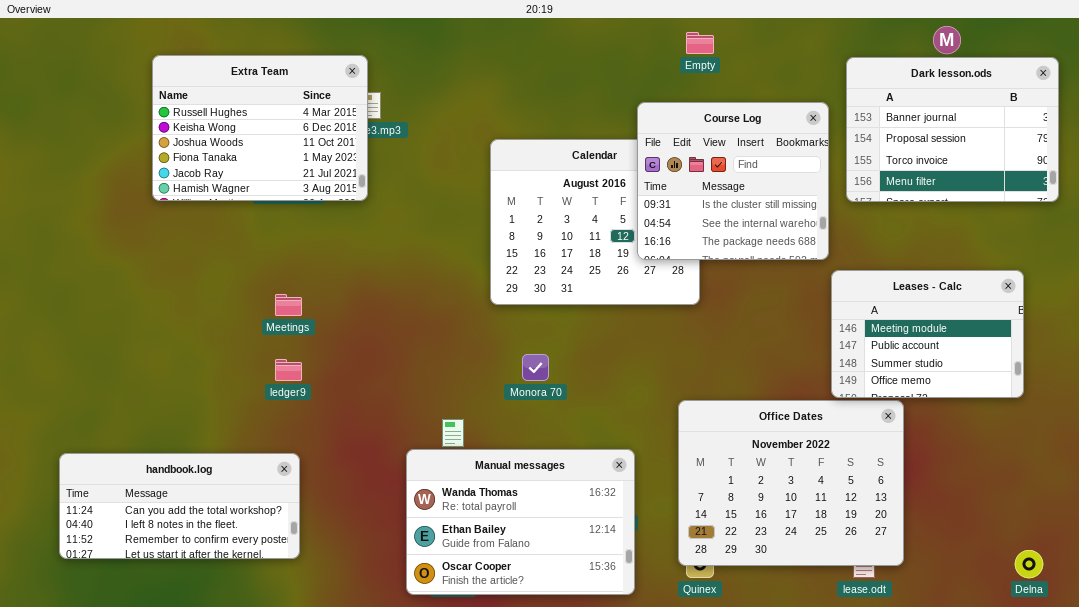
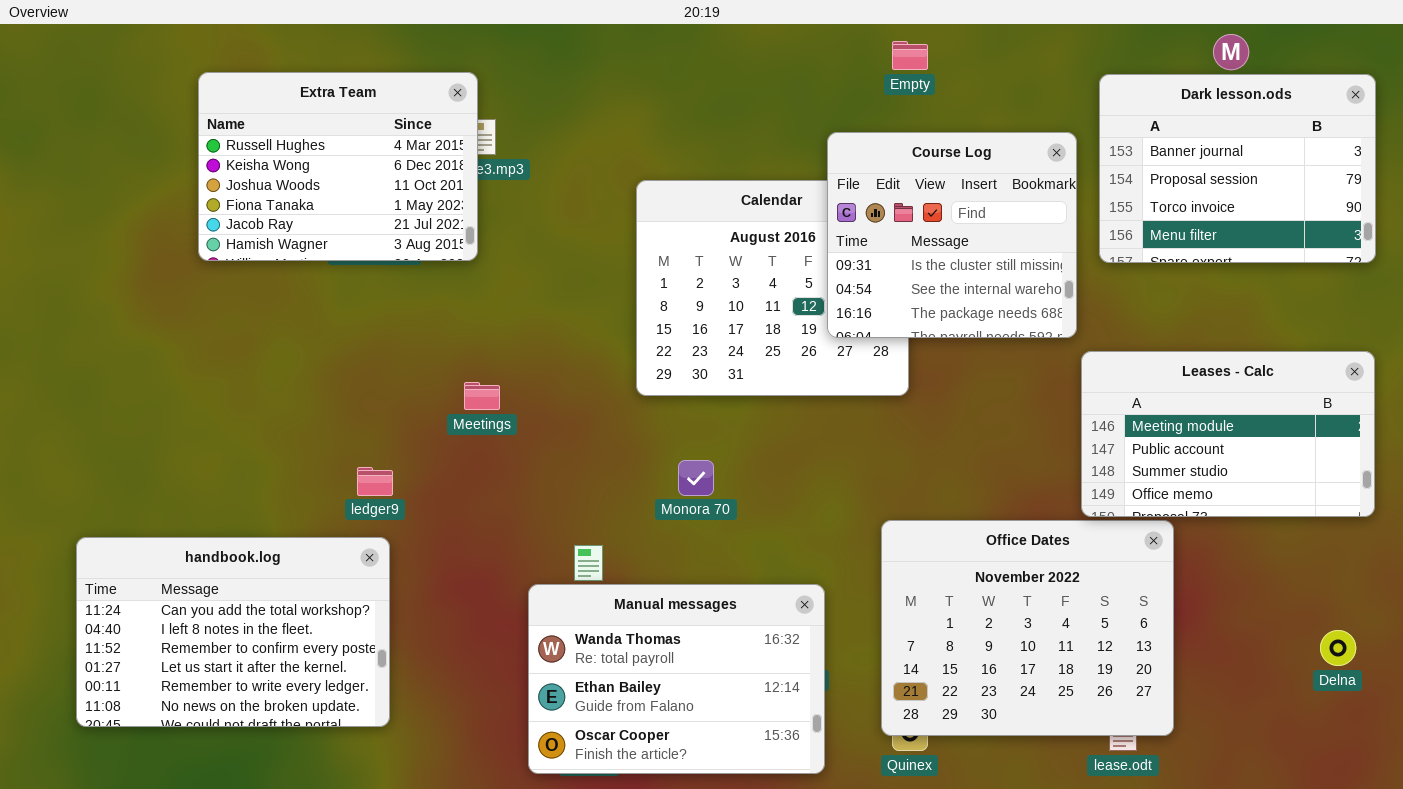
Leases - Calc: [831,270,1024,398] -> [1081,351,1375,517], resized
Meetings: [275,294,302,316] -> [464,382,500,410], moved
handbook.log: [59,453,300,559] -> [76,537,390,727], resized
Delna: [1015,550,1043,578] -> [1320,630,1356,666], moved

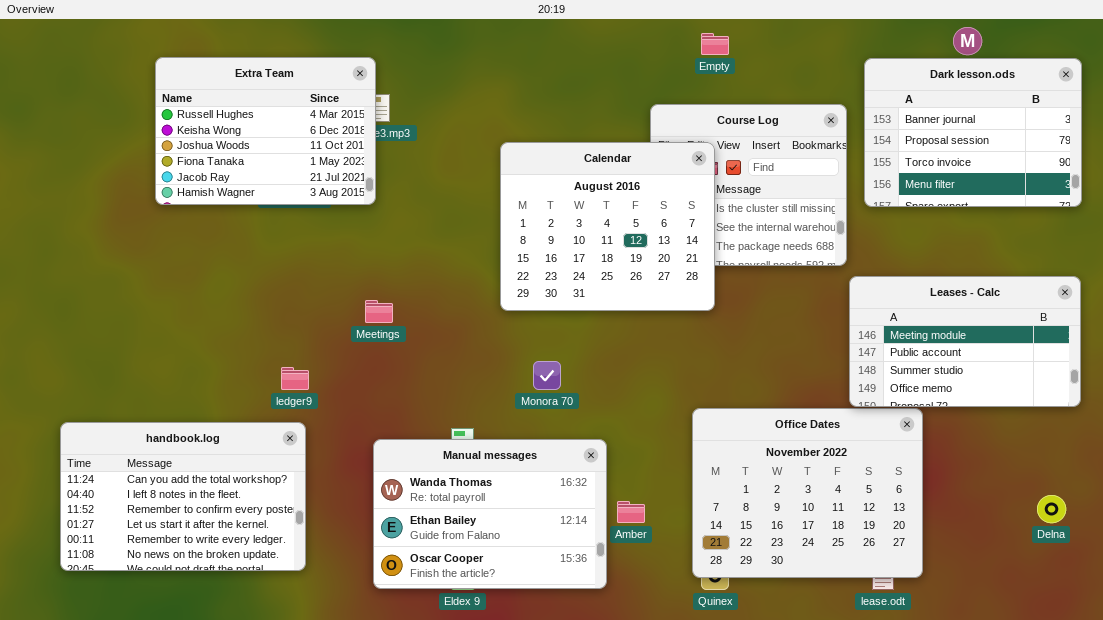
Calendar: [636,180,909,396] -> [500,142,715,311], raised
Manual messages: [528,584,825,774] -> [373,439,607,589], moved

